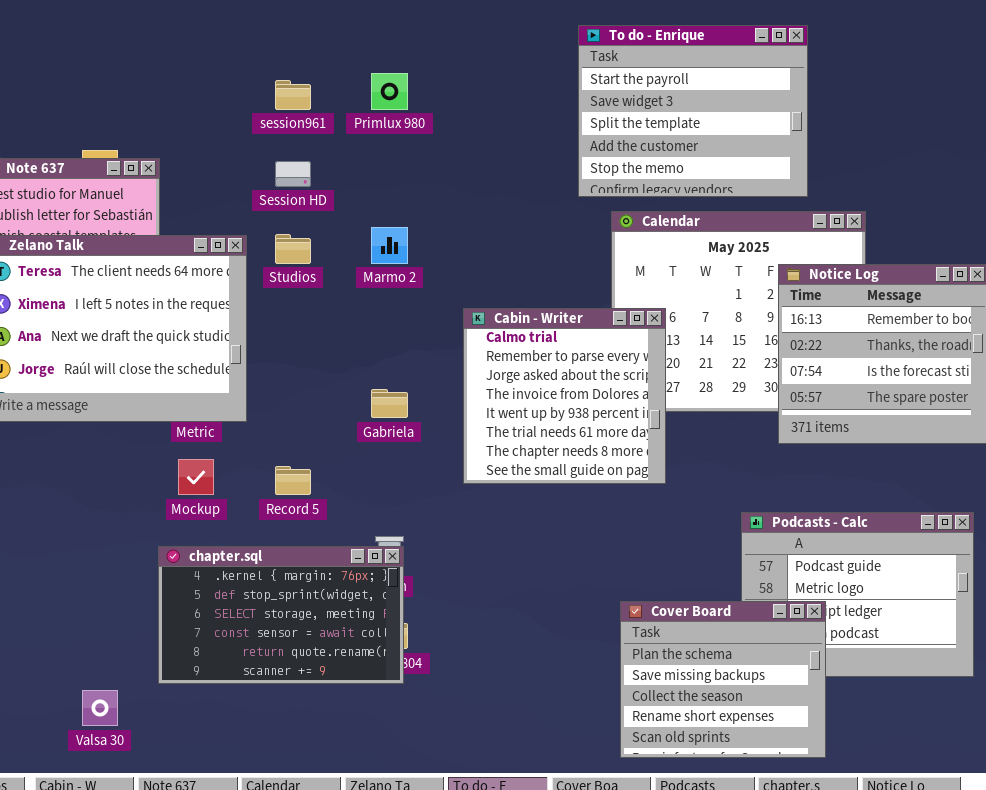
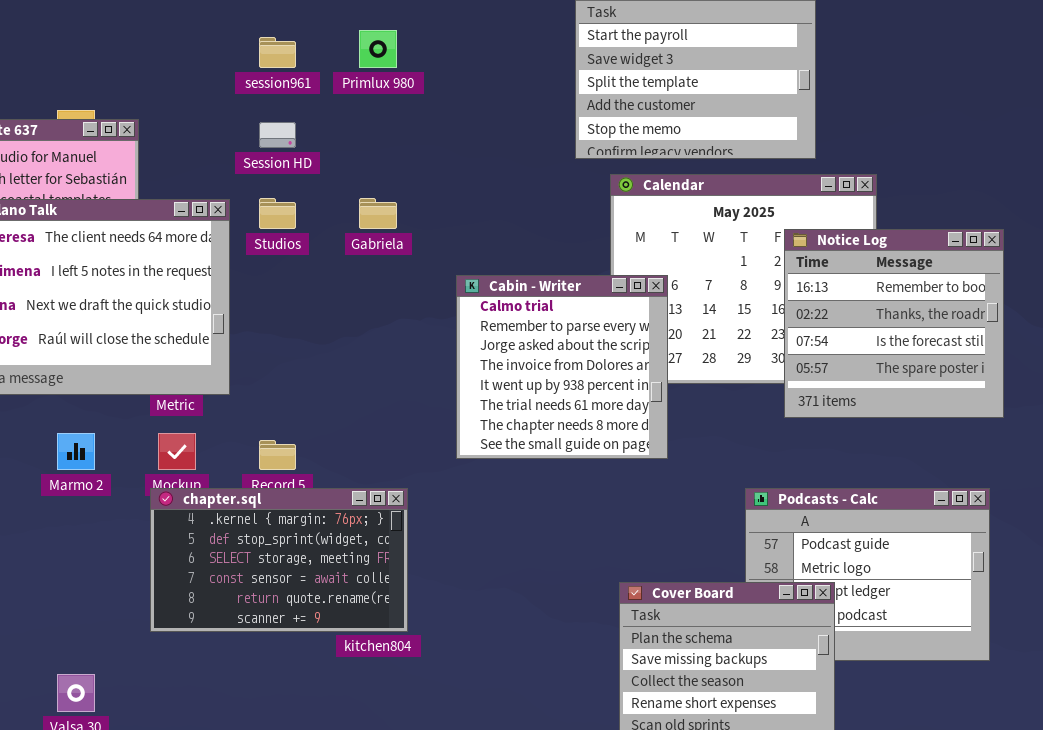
Marmo 2: [371,227,408,264] -> [57,433,95,470], moved
Gabriela: [371,389,408,418] -> [359,198,397,229], moved
chapter.sql: [158,546,404,684] -> [150,488,408,632], moved

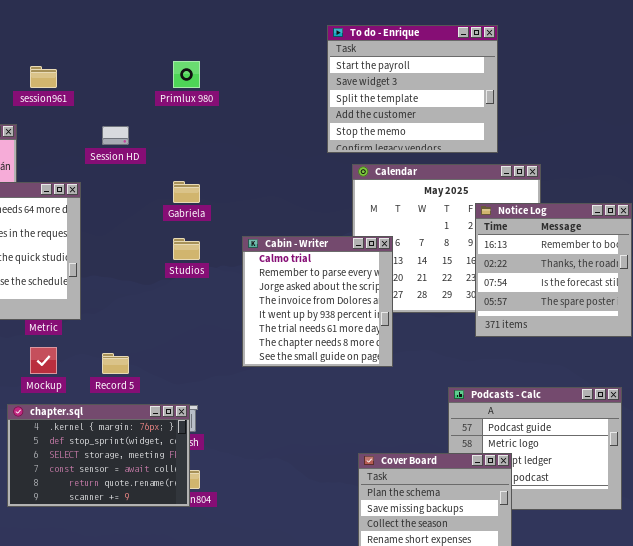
session961: [259,37,296,68] -> [30,66,57,88], moved
Studios: [259,198,296,229] -> [173,238,200,260], moved
chapter.sql: [150,488,408,632] -> [7,404,190,507], moved

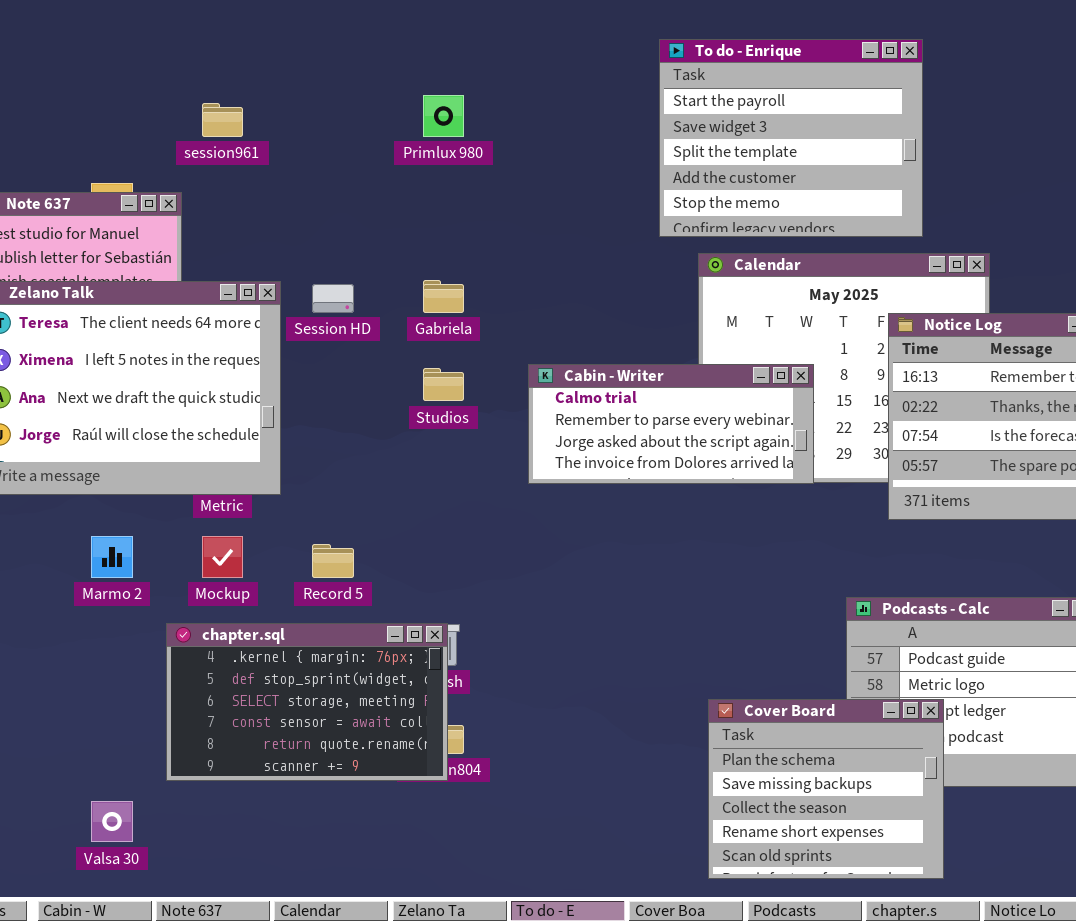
Session HD: [102,126,129,145] -> [312,284,354,313], moved
Cabin - Writer: [242,236,393,367] -> [528,364,814,484], resized

